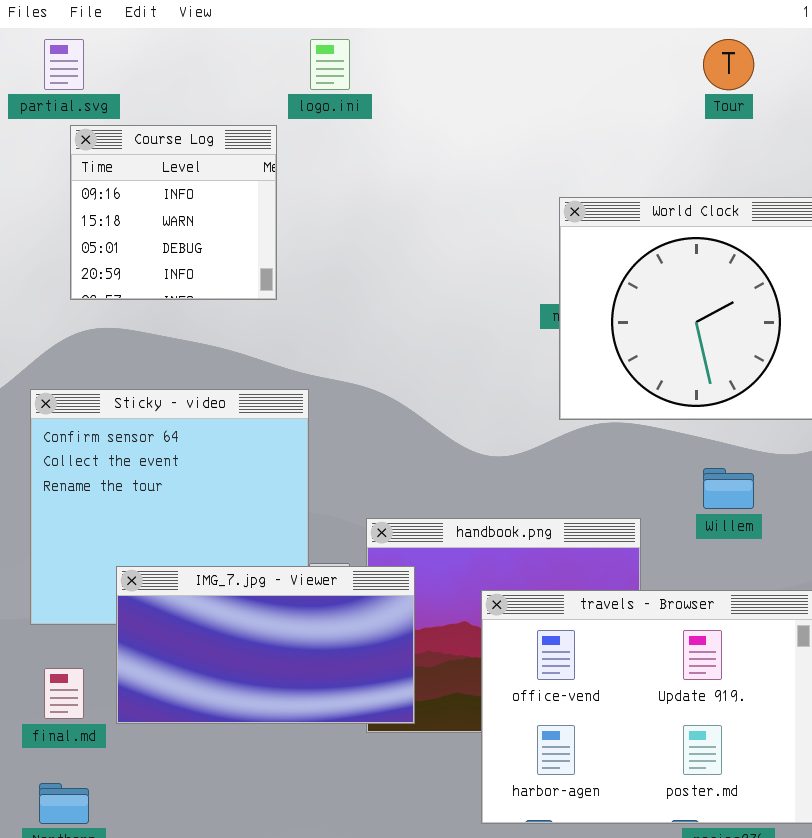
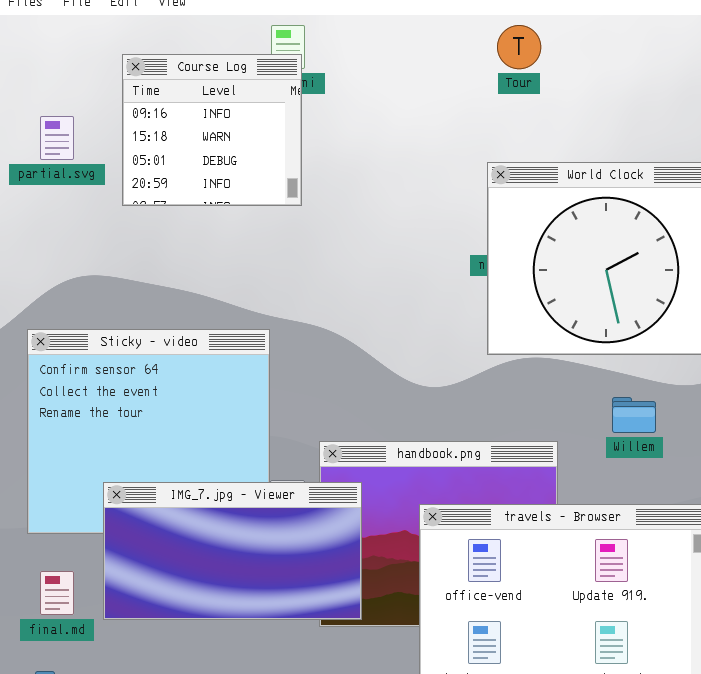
partial.svg: [44,39,84,90] -> [40,116,74,160], moved
Tour: [703,39,754,90] -> [497,25,541,69], moved
Course Log: [70,125,277,300] -> [122,54,302,206], moved

